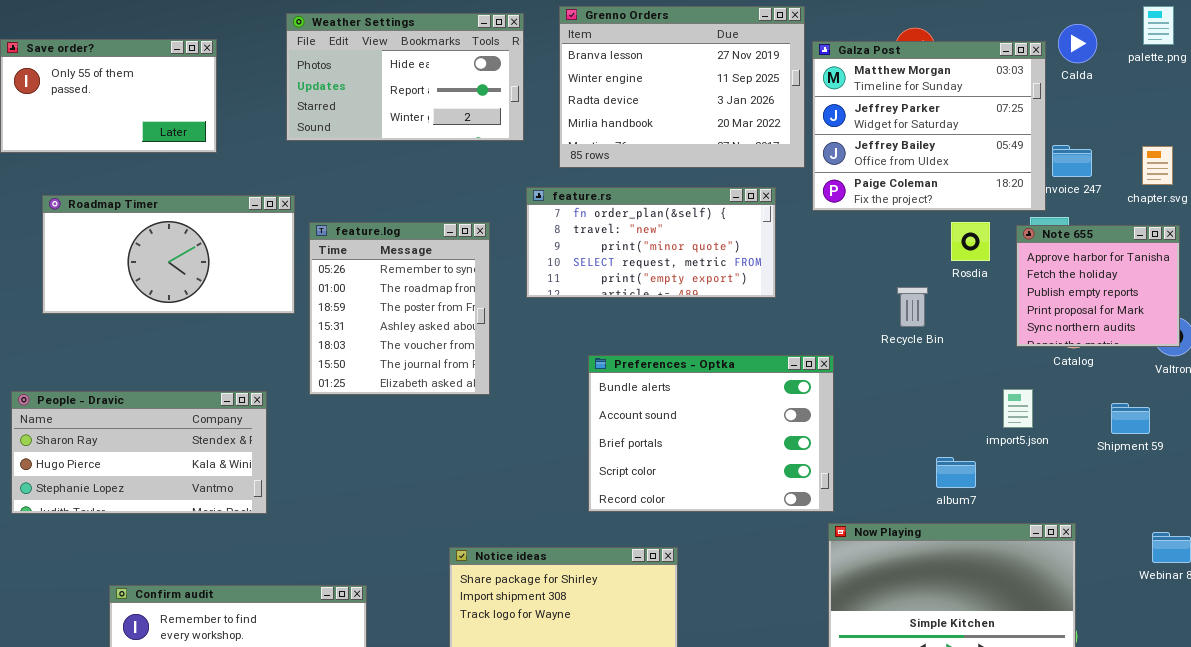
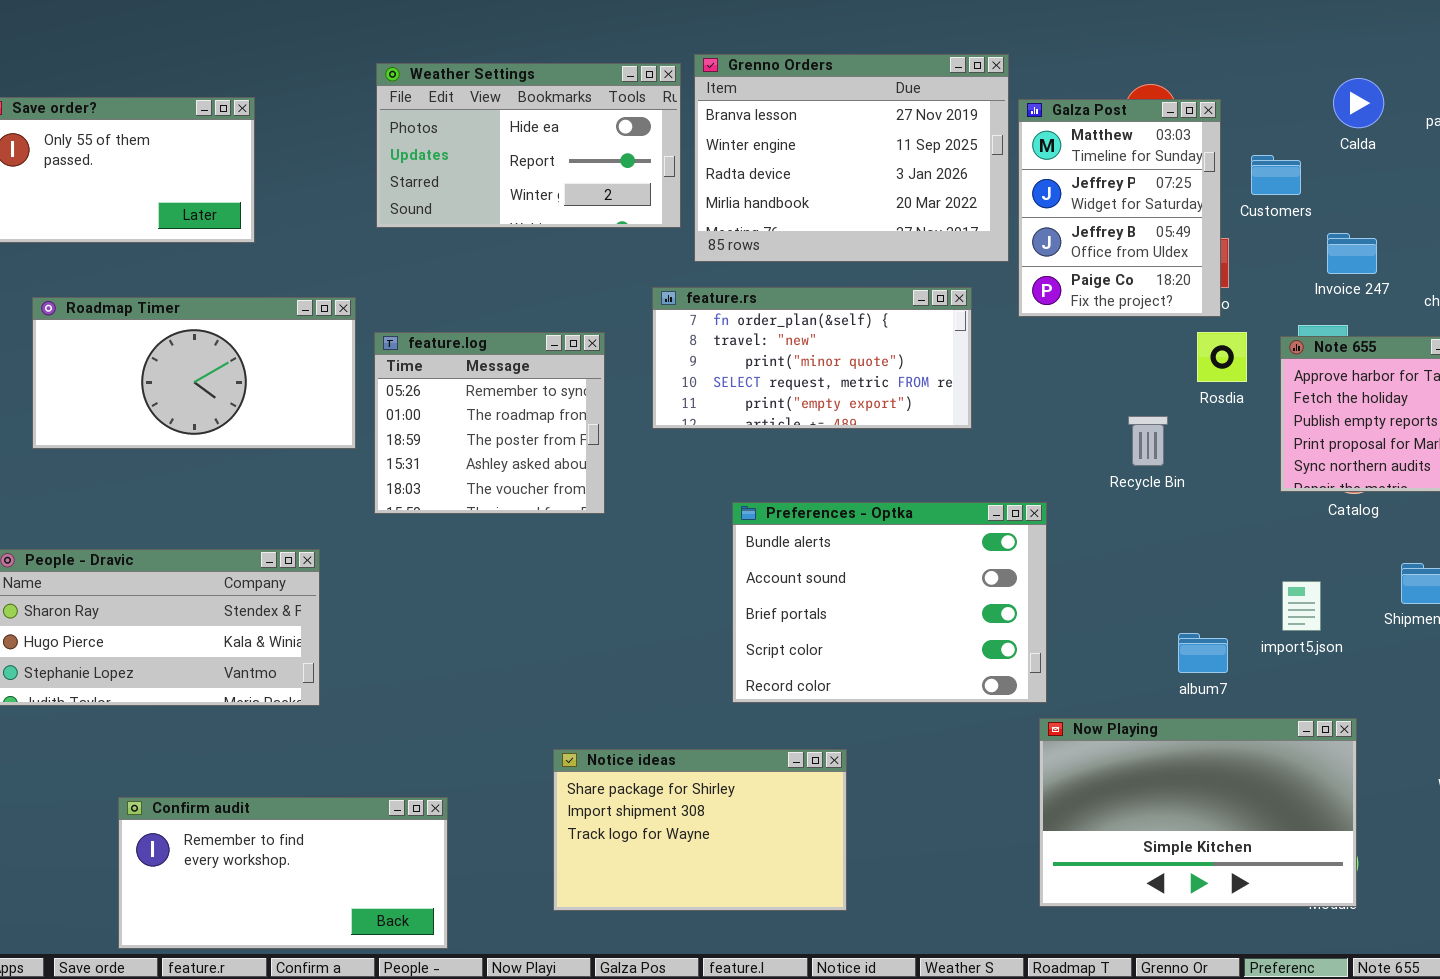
Weather Settings: [286,13,524,141] -> [376,63,681,228], moved
Galza Post: [812,41,1046,211] -> [1018,99,1221,317], resized
feature.log: [309,222,490,395] -> [374,332,605,514], resized
import5.json: [1003,389,1033,428] -> [1282,581,1321,631], moved

